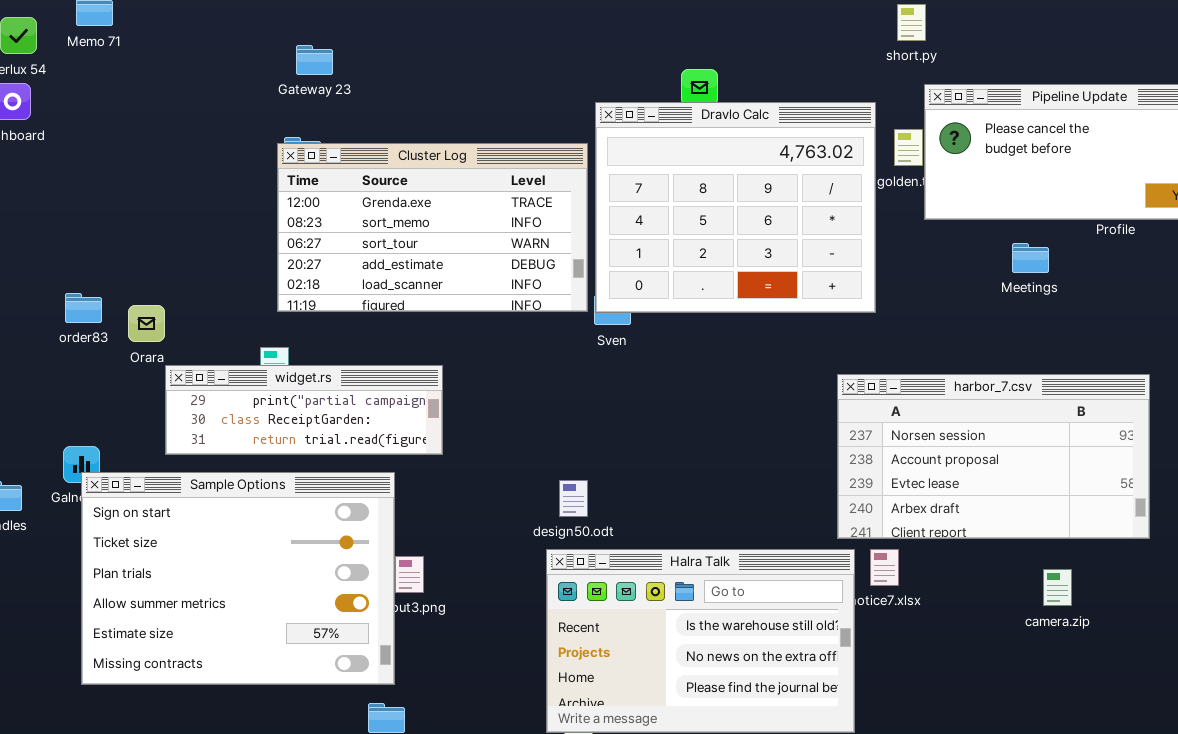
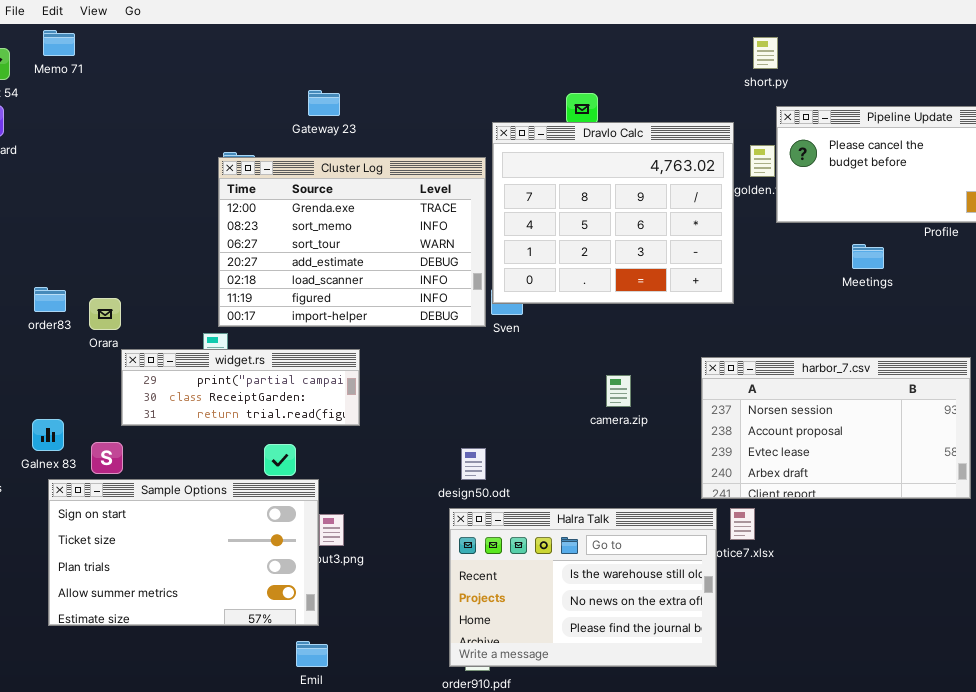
Gateway 23: [296,45,333,75] -> [308,90,340,116], moved
Cluster Log: [277,143,588,312] -> [218,157,486,327], resized
Sample Options: [81,472,395,685] -> [48,479,319,626], resized
camera.zip: [1043,569,1072,606] -> [606,375,631,407], moved

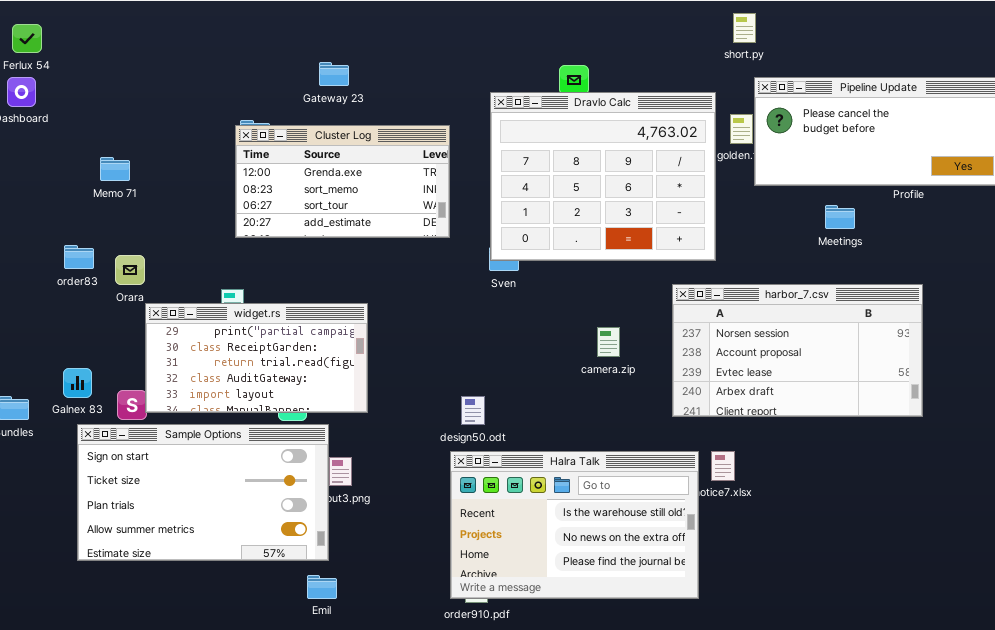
Memo 71: [43,30,75,56] -> [100,157,130,181], moved
Cluster Log: [218,157,486,327] -> [235,125,450,238], resized
widget.rs: [121,349,360,426] -> [145,303,368,413], resized
harbor_7.csv: [701,357,971,499] -> [672,284,923,417], moved

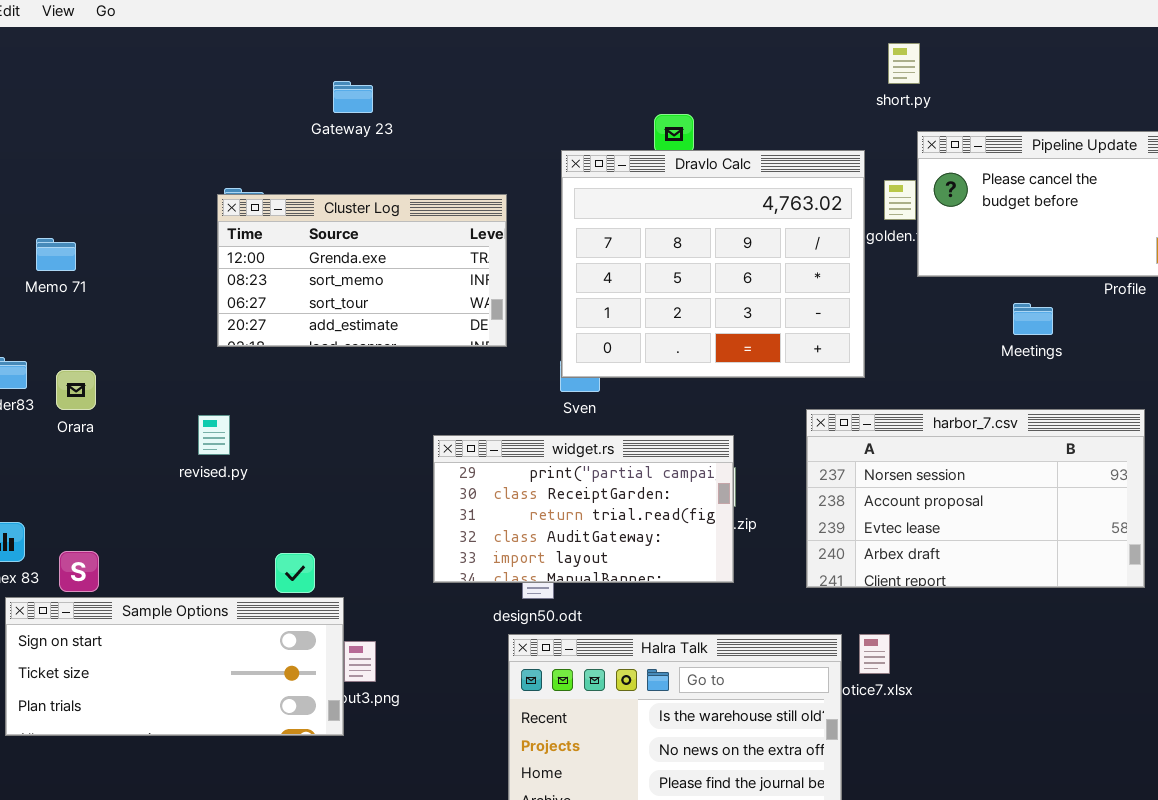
Gateway 23: [319,62,349,86] -> [333,81,373,113], moved
widget.rs: [145,303,368,413] -> [433,435,734,583], moved
Sample Options: [77,424,329,561] -> [5,597,344,736], resized

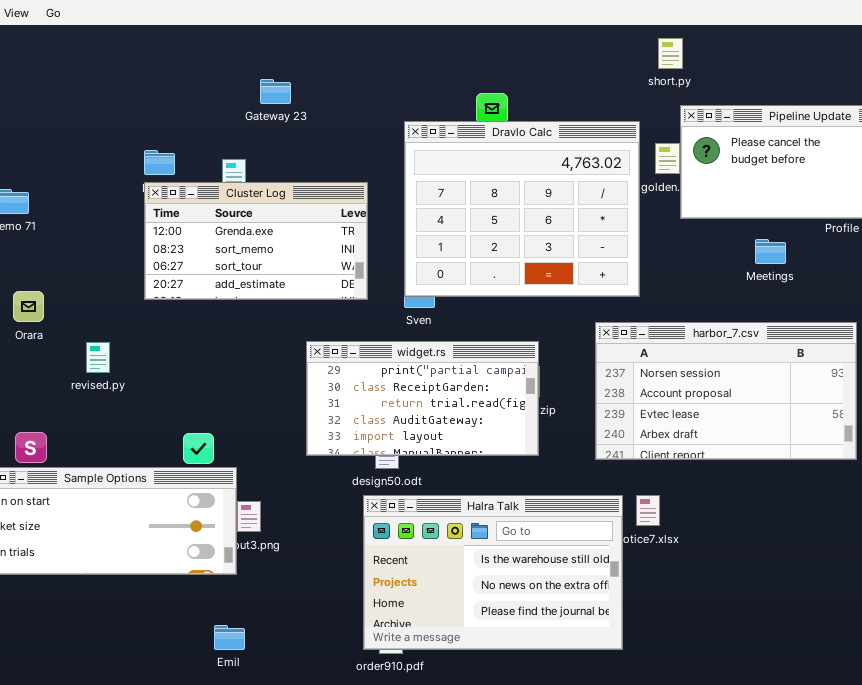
Gateway 23: [333,81,373,113] -> [260,79,291,104], moved
Cluster Log: [217,194,507,347] -> [144,182,368,300], moved
revised.py: [198,415,230,455] -> [86,342,110,373], moved

